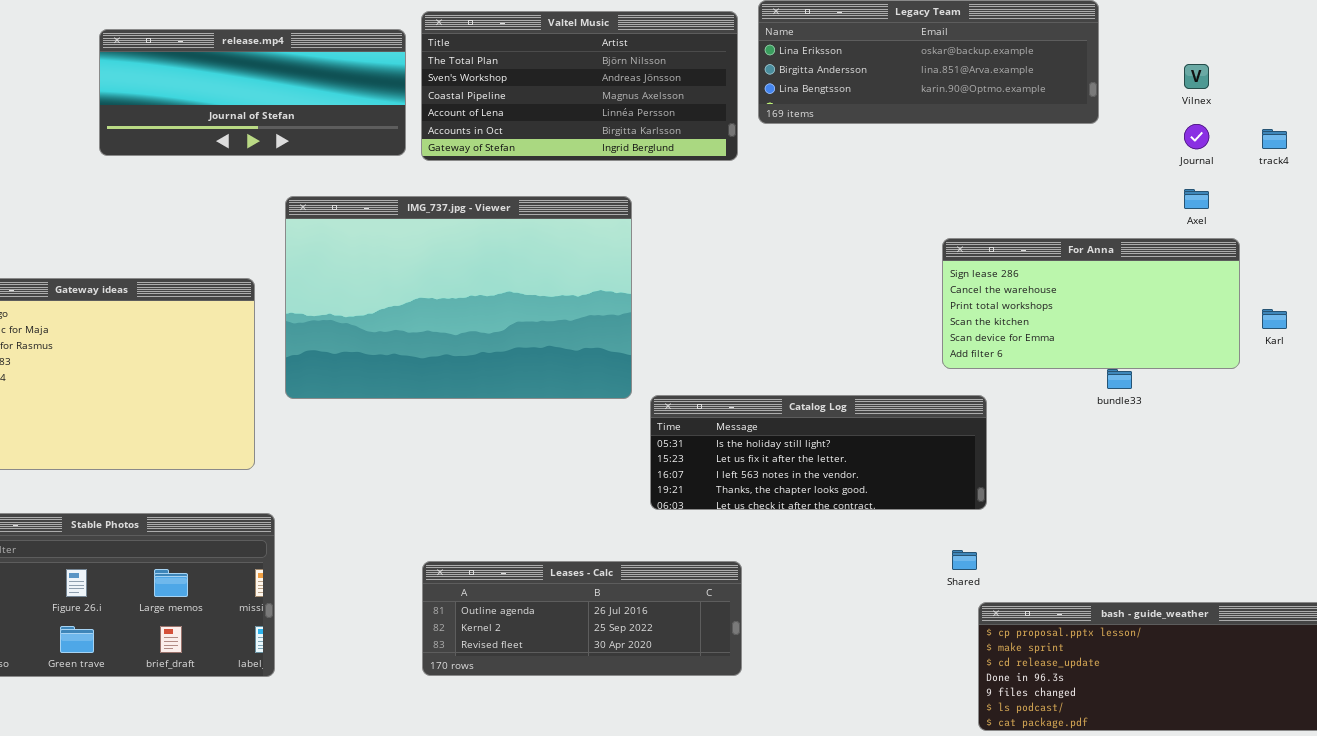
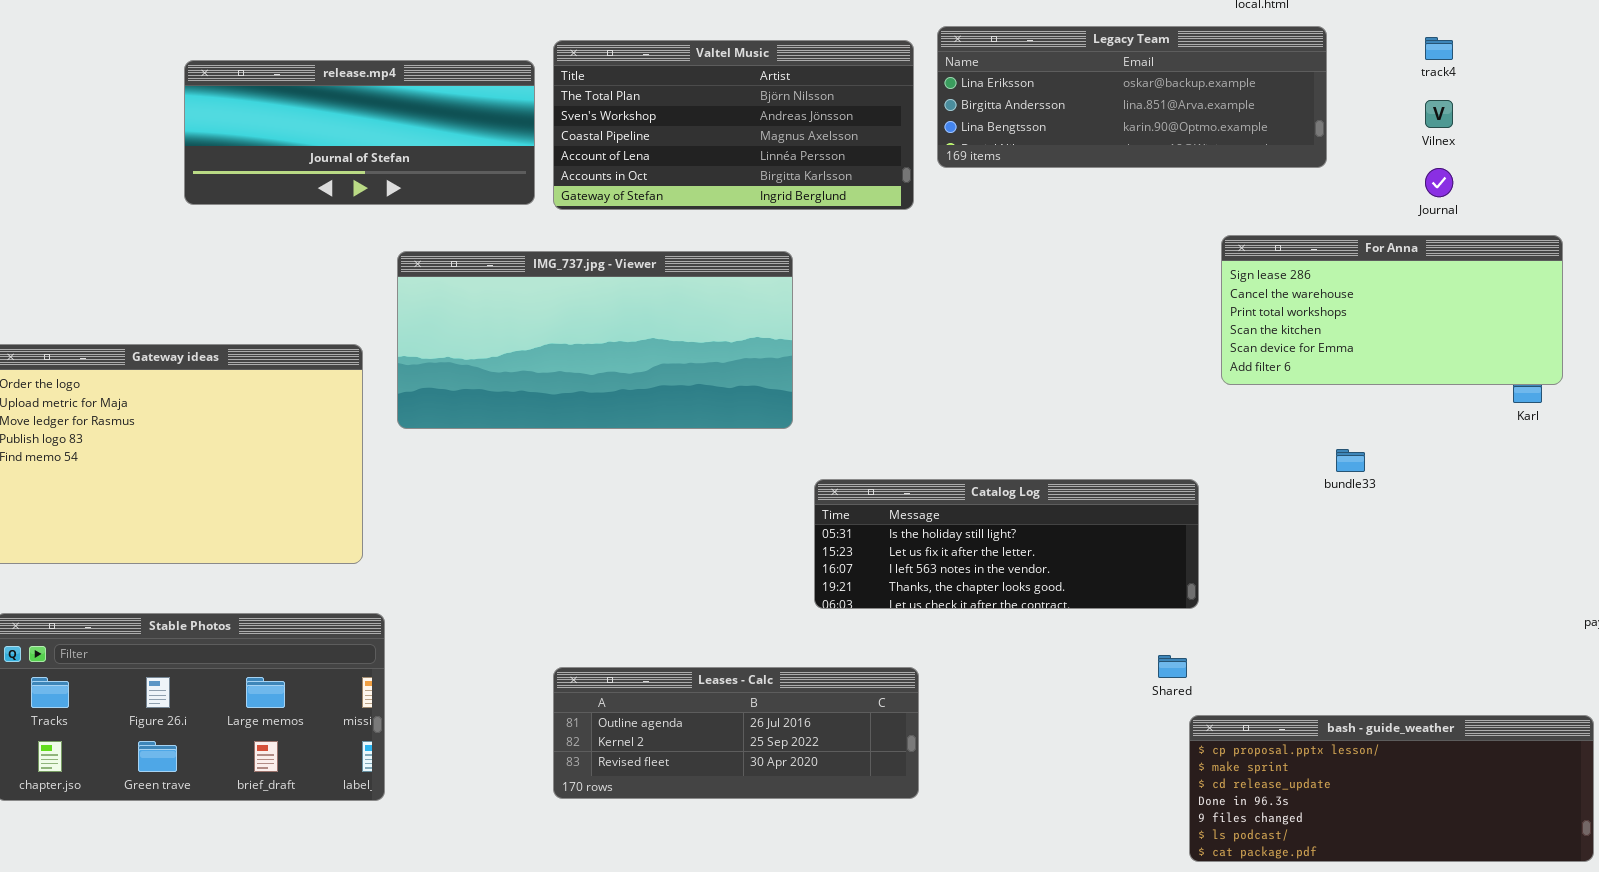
track4: [1262,129,1287,149] -> [1425,37,1453,60], moved
IMG_737.jpg - Viewer: [285,196,632,399] -> [397,251,793,429], resized
For Anna: [942,238,1240,369] -> [1221,235,1563,385], moved

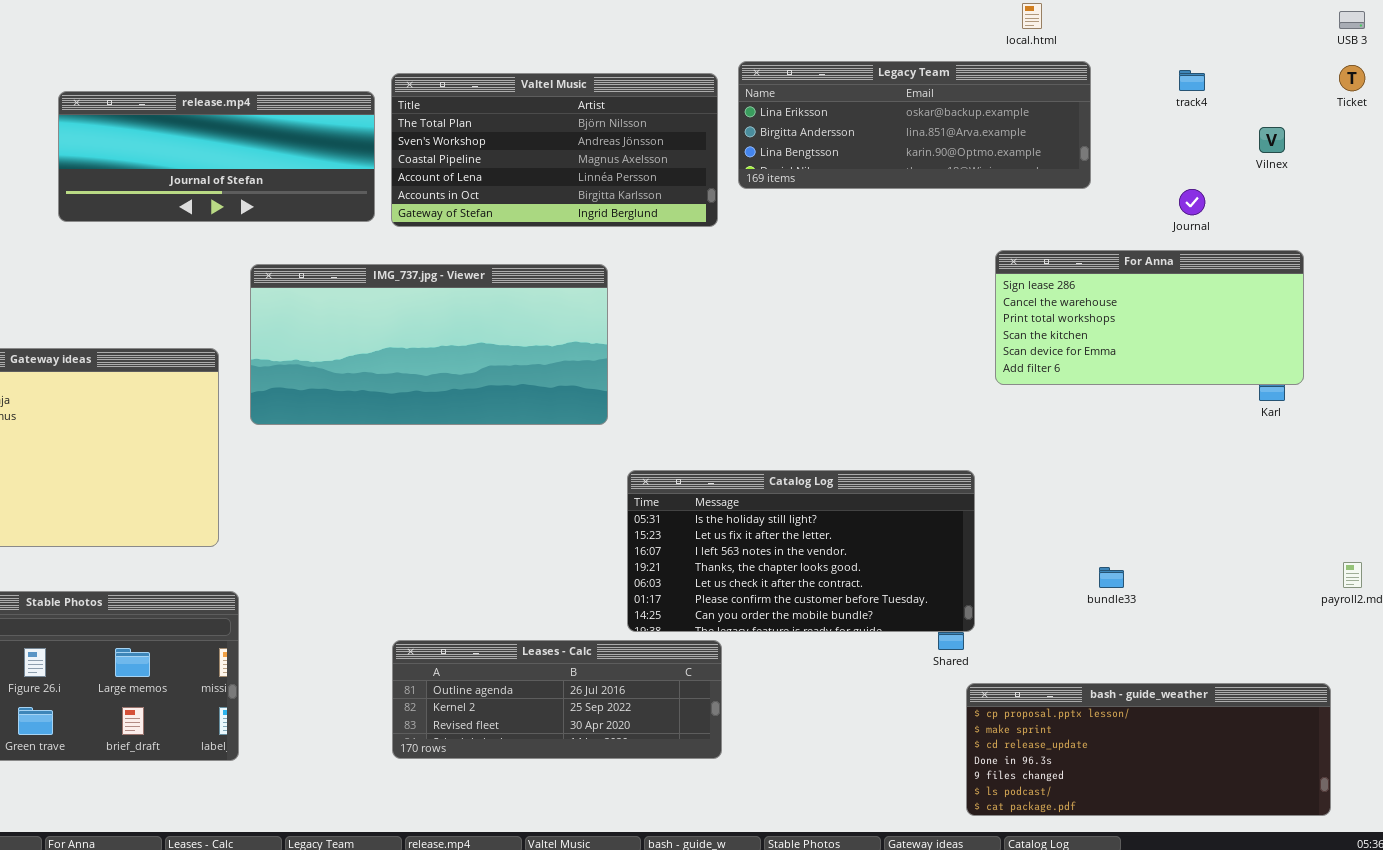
Vilnex: [1425,100,1453,128] -> [1259,127,1285,153], moved
bundle33: [1336,449,1365,472] -> [1099,567,1124,588], moved
Catalog Log: [814,479,1199,609] -> [627,470,975,632], resized

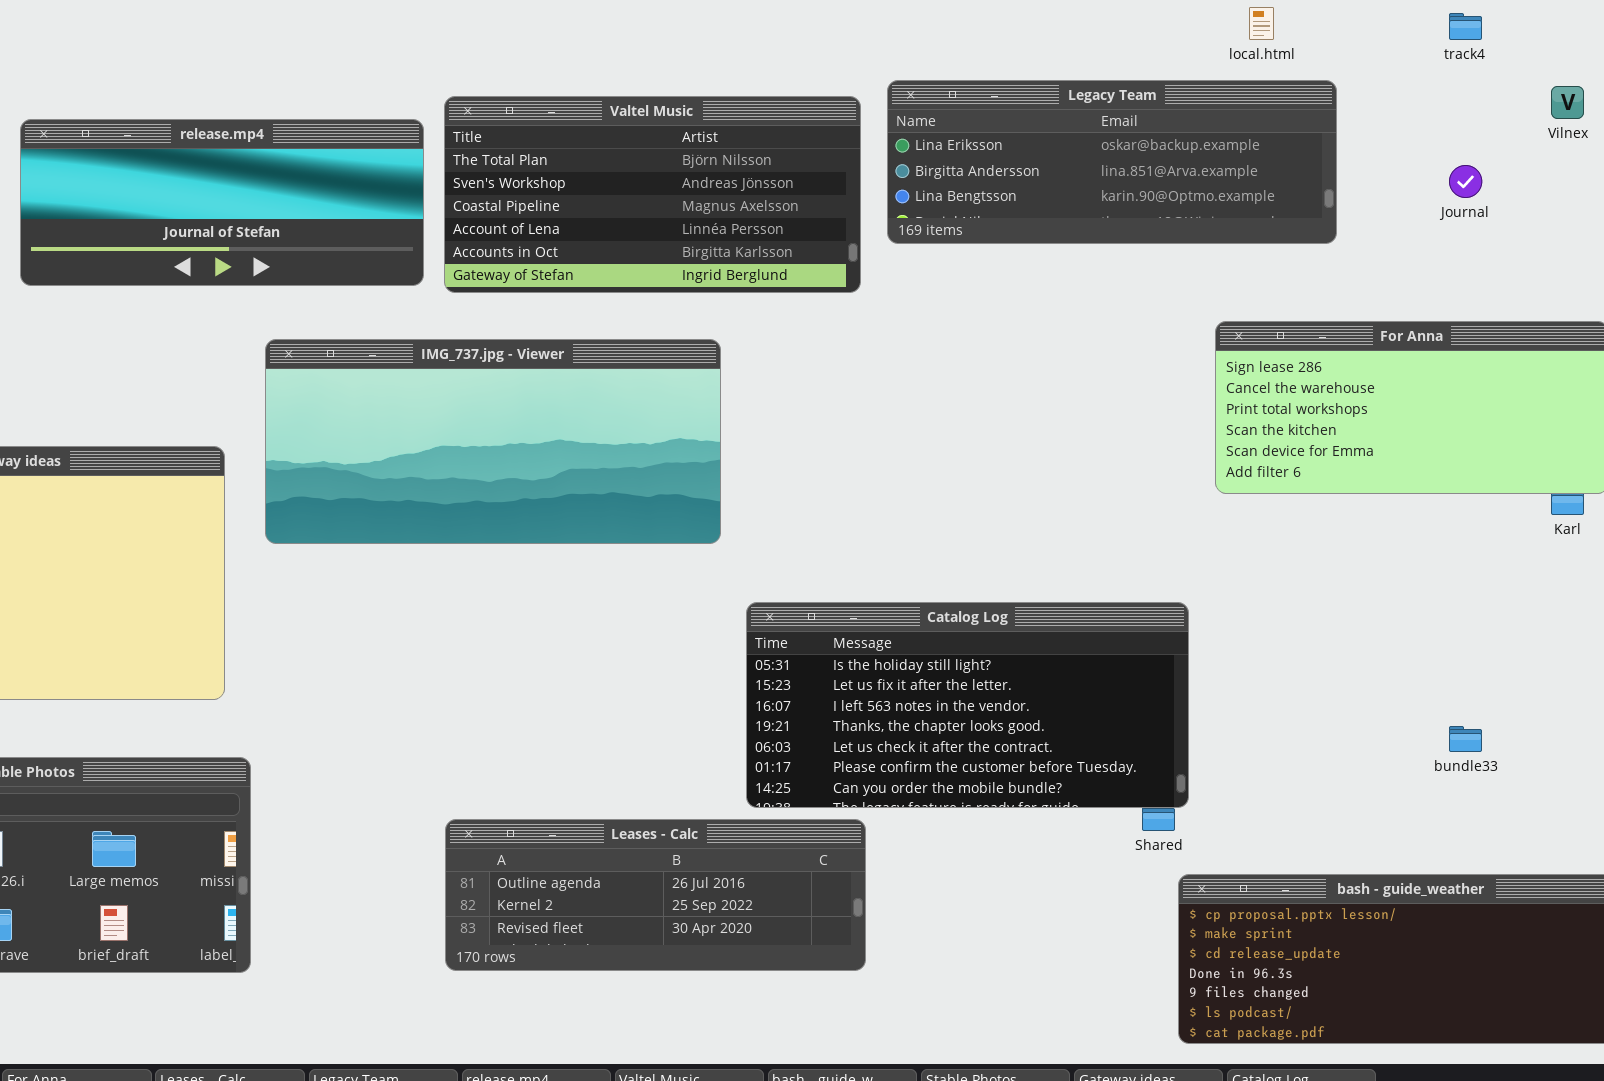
track4: [1179,70,1205,91] -> [1449,13,1482,40], moved
Vilnex: [1259,127,1285,153] -> [1551,86,1584,119], moved
Journal: [1179,189,1205,215] -> [1449,165,1482,198], moved
bundle33: [1099,567,1124,588] -> [1449,726,1482,752], moved

